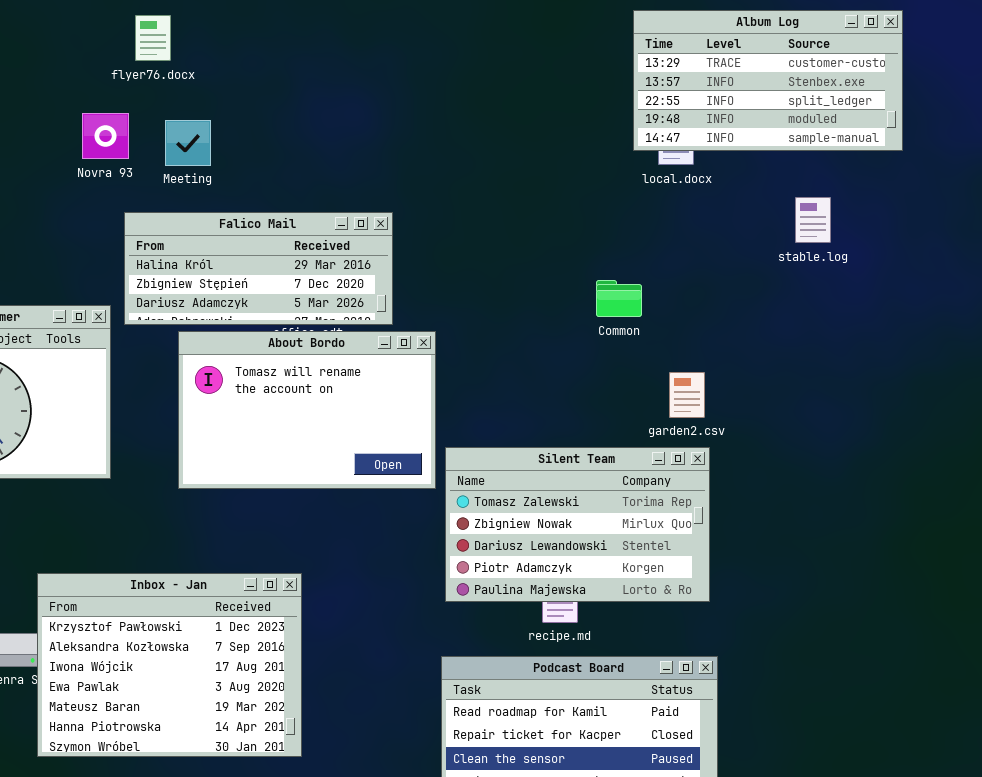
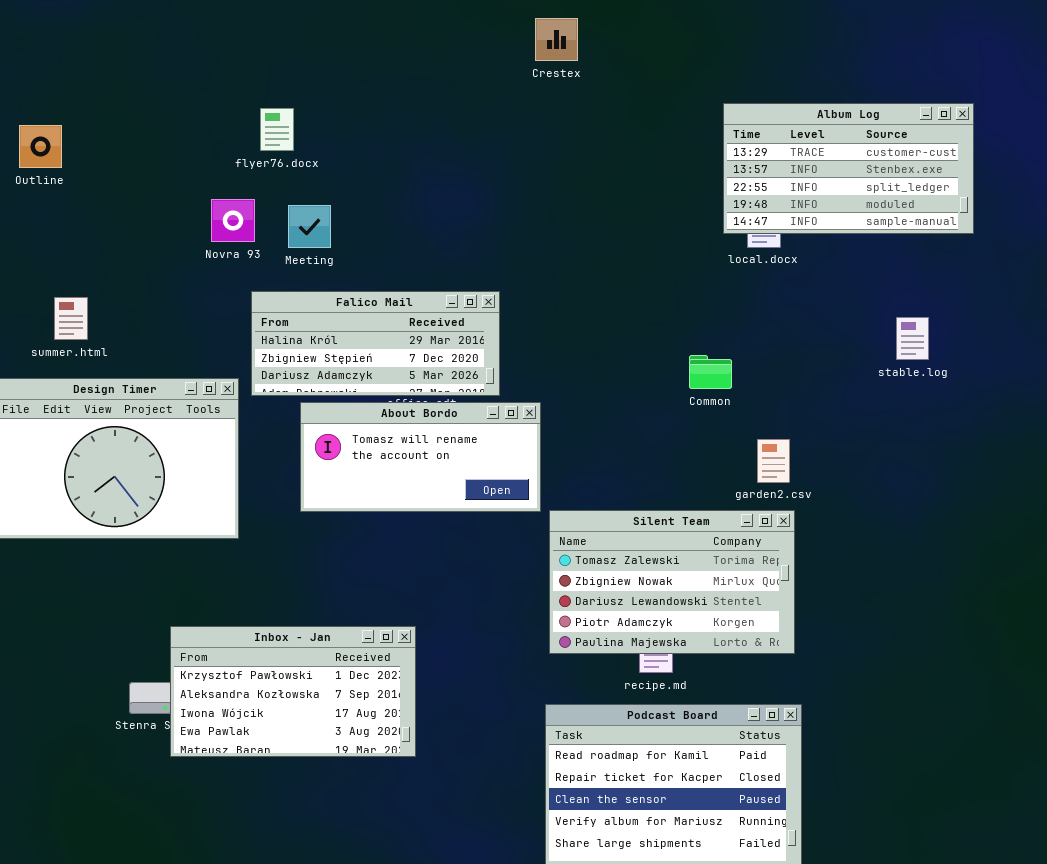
stable.log: [795,197,831,243] -> [896,317,929,360], moved
About Bordo: [178,331,436,489] -> [300,402,541,512], resized
Inbox - Jan: [37,573,302,757] -> [170,626,416,757], resized

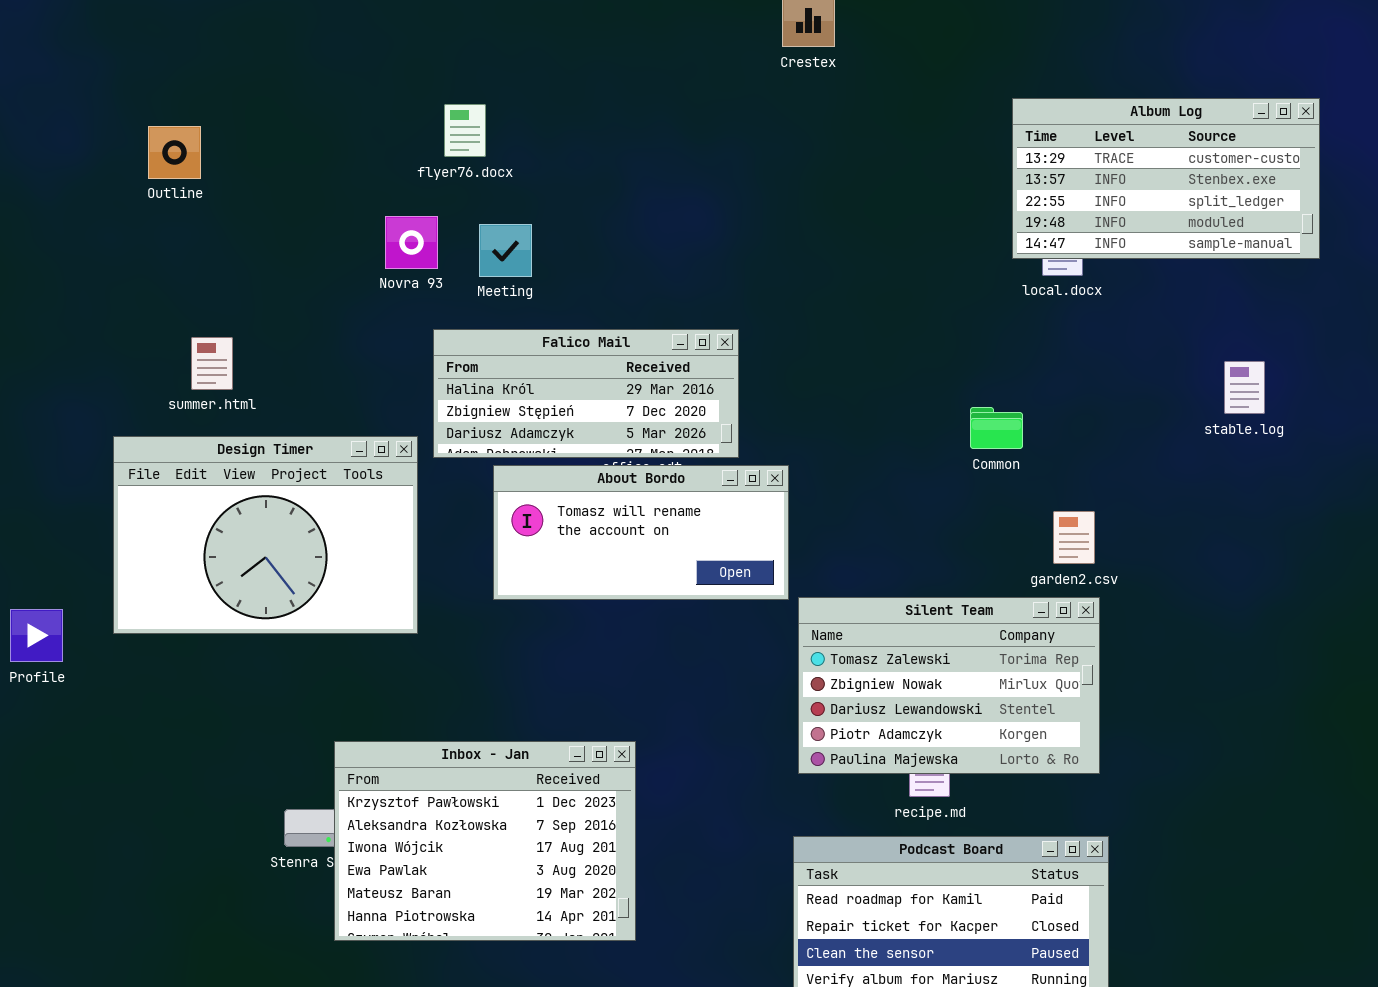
Inbox - Jan: [170,626,416,757] -> [334,741,636,941], resized

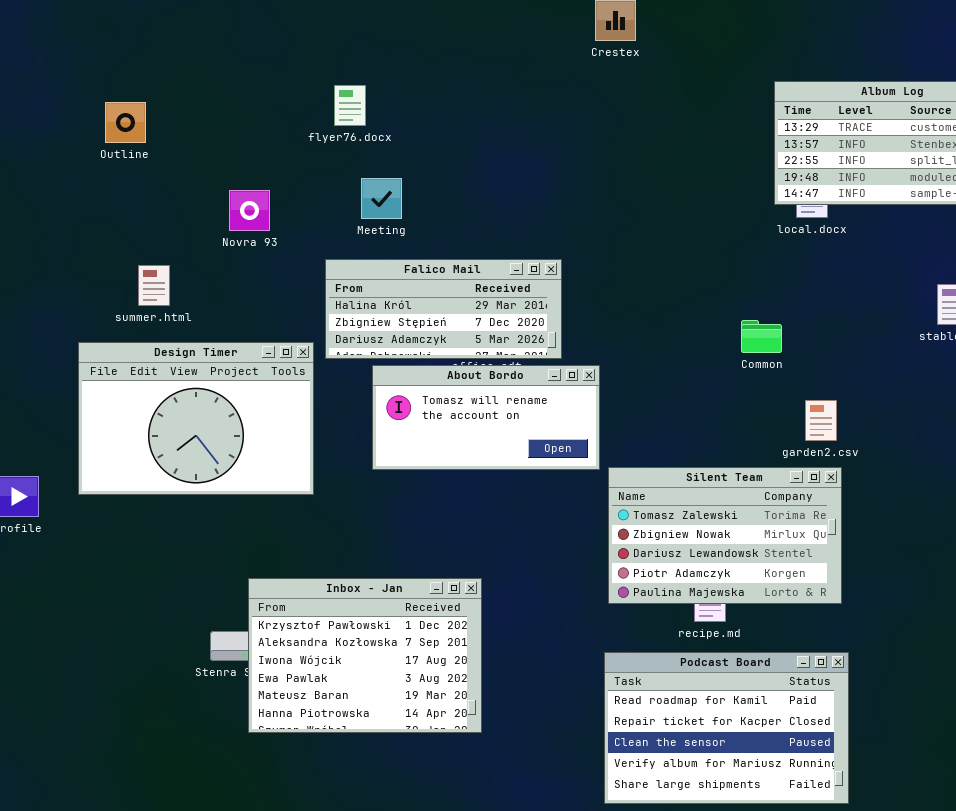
Novra 93: [385,216,438,269] -> [229,190,270,231], moved

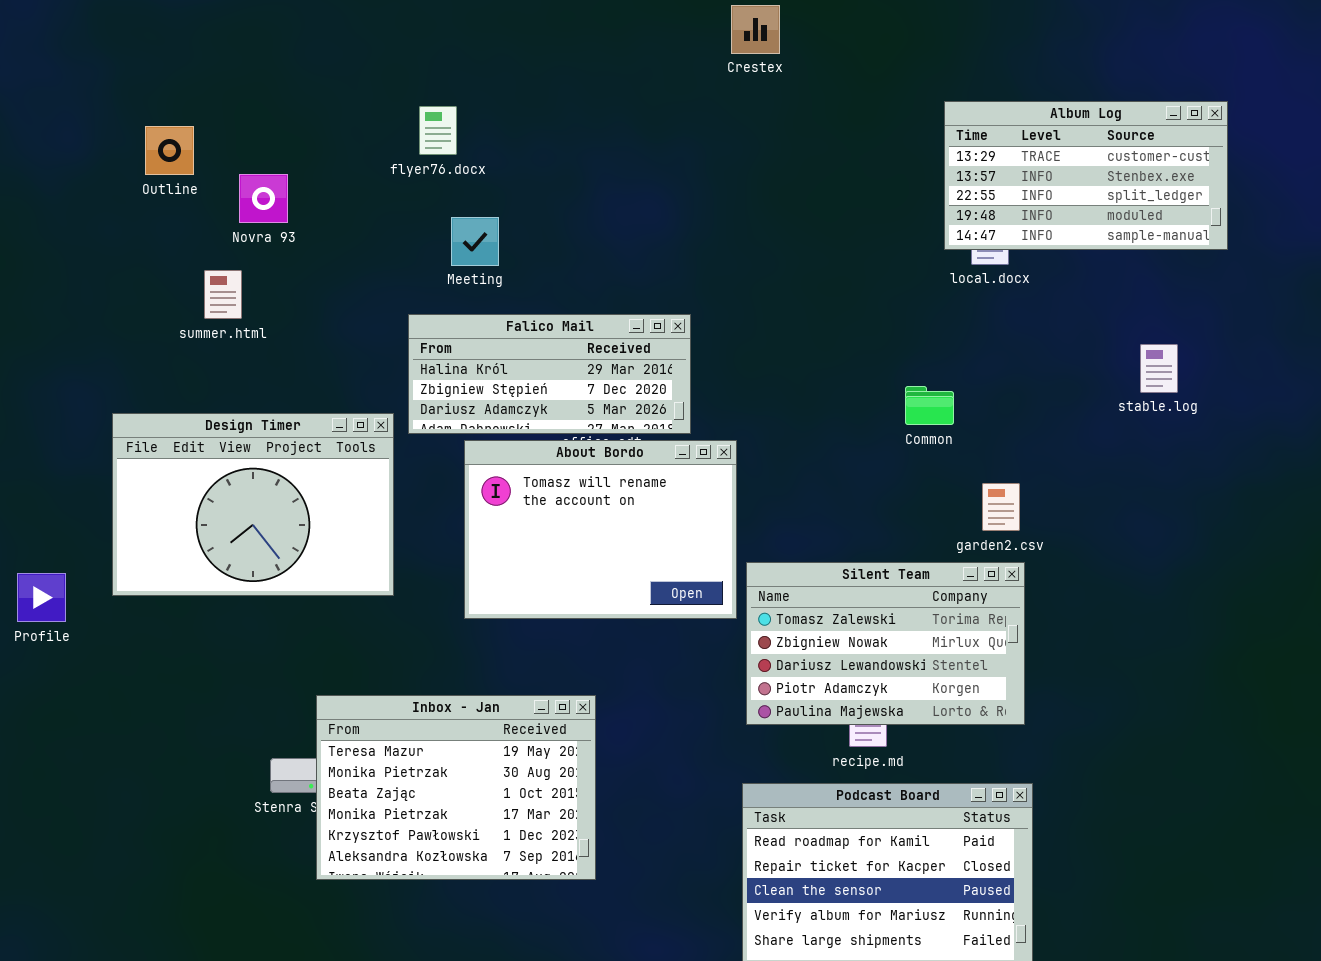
Novra 93: [229,190,270,231] -> [239,174,288,223], moved
summer.html: [138,265,170,306] -> [204,270,242,319], moved
About Bordo: [372,365,600,470] -> [464,440,737,619], resized
Inbox - Jan: [248,578,482,733] -> [316,695,596,880], scrolled up 4 rows

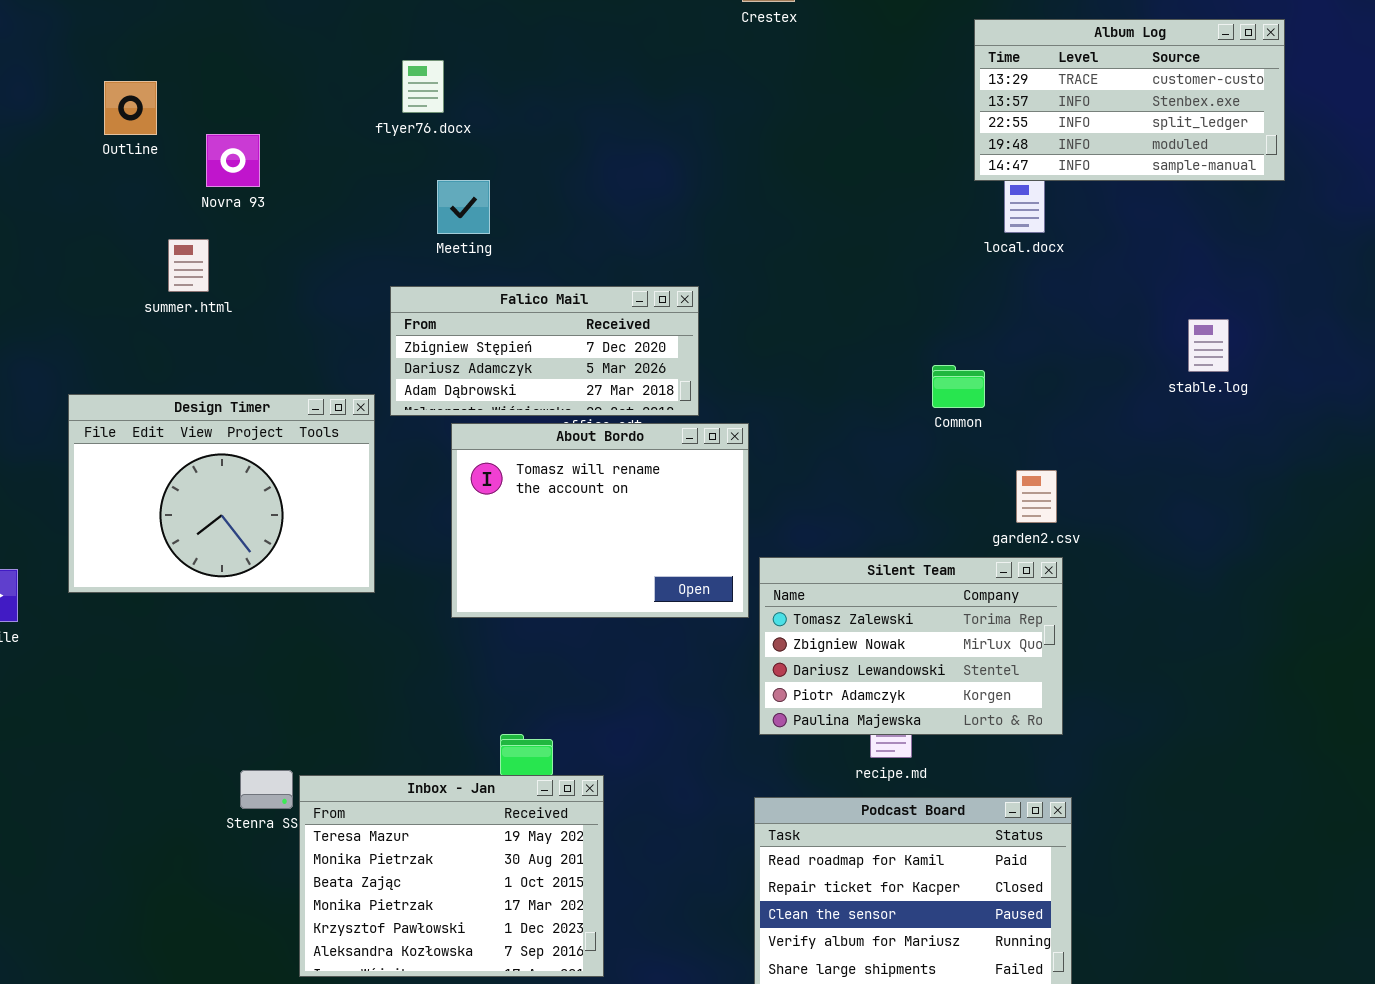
Album Log: [944,101,1228,250] -> [974,19,1285,181], moved
Falico Mail: [408,314,691,434] -> [390,286,699,416], scrolled down 1 row
Inbox - Jan: [316,695,596,880] -> [299,775,604,977], moved

